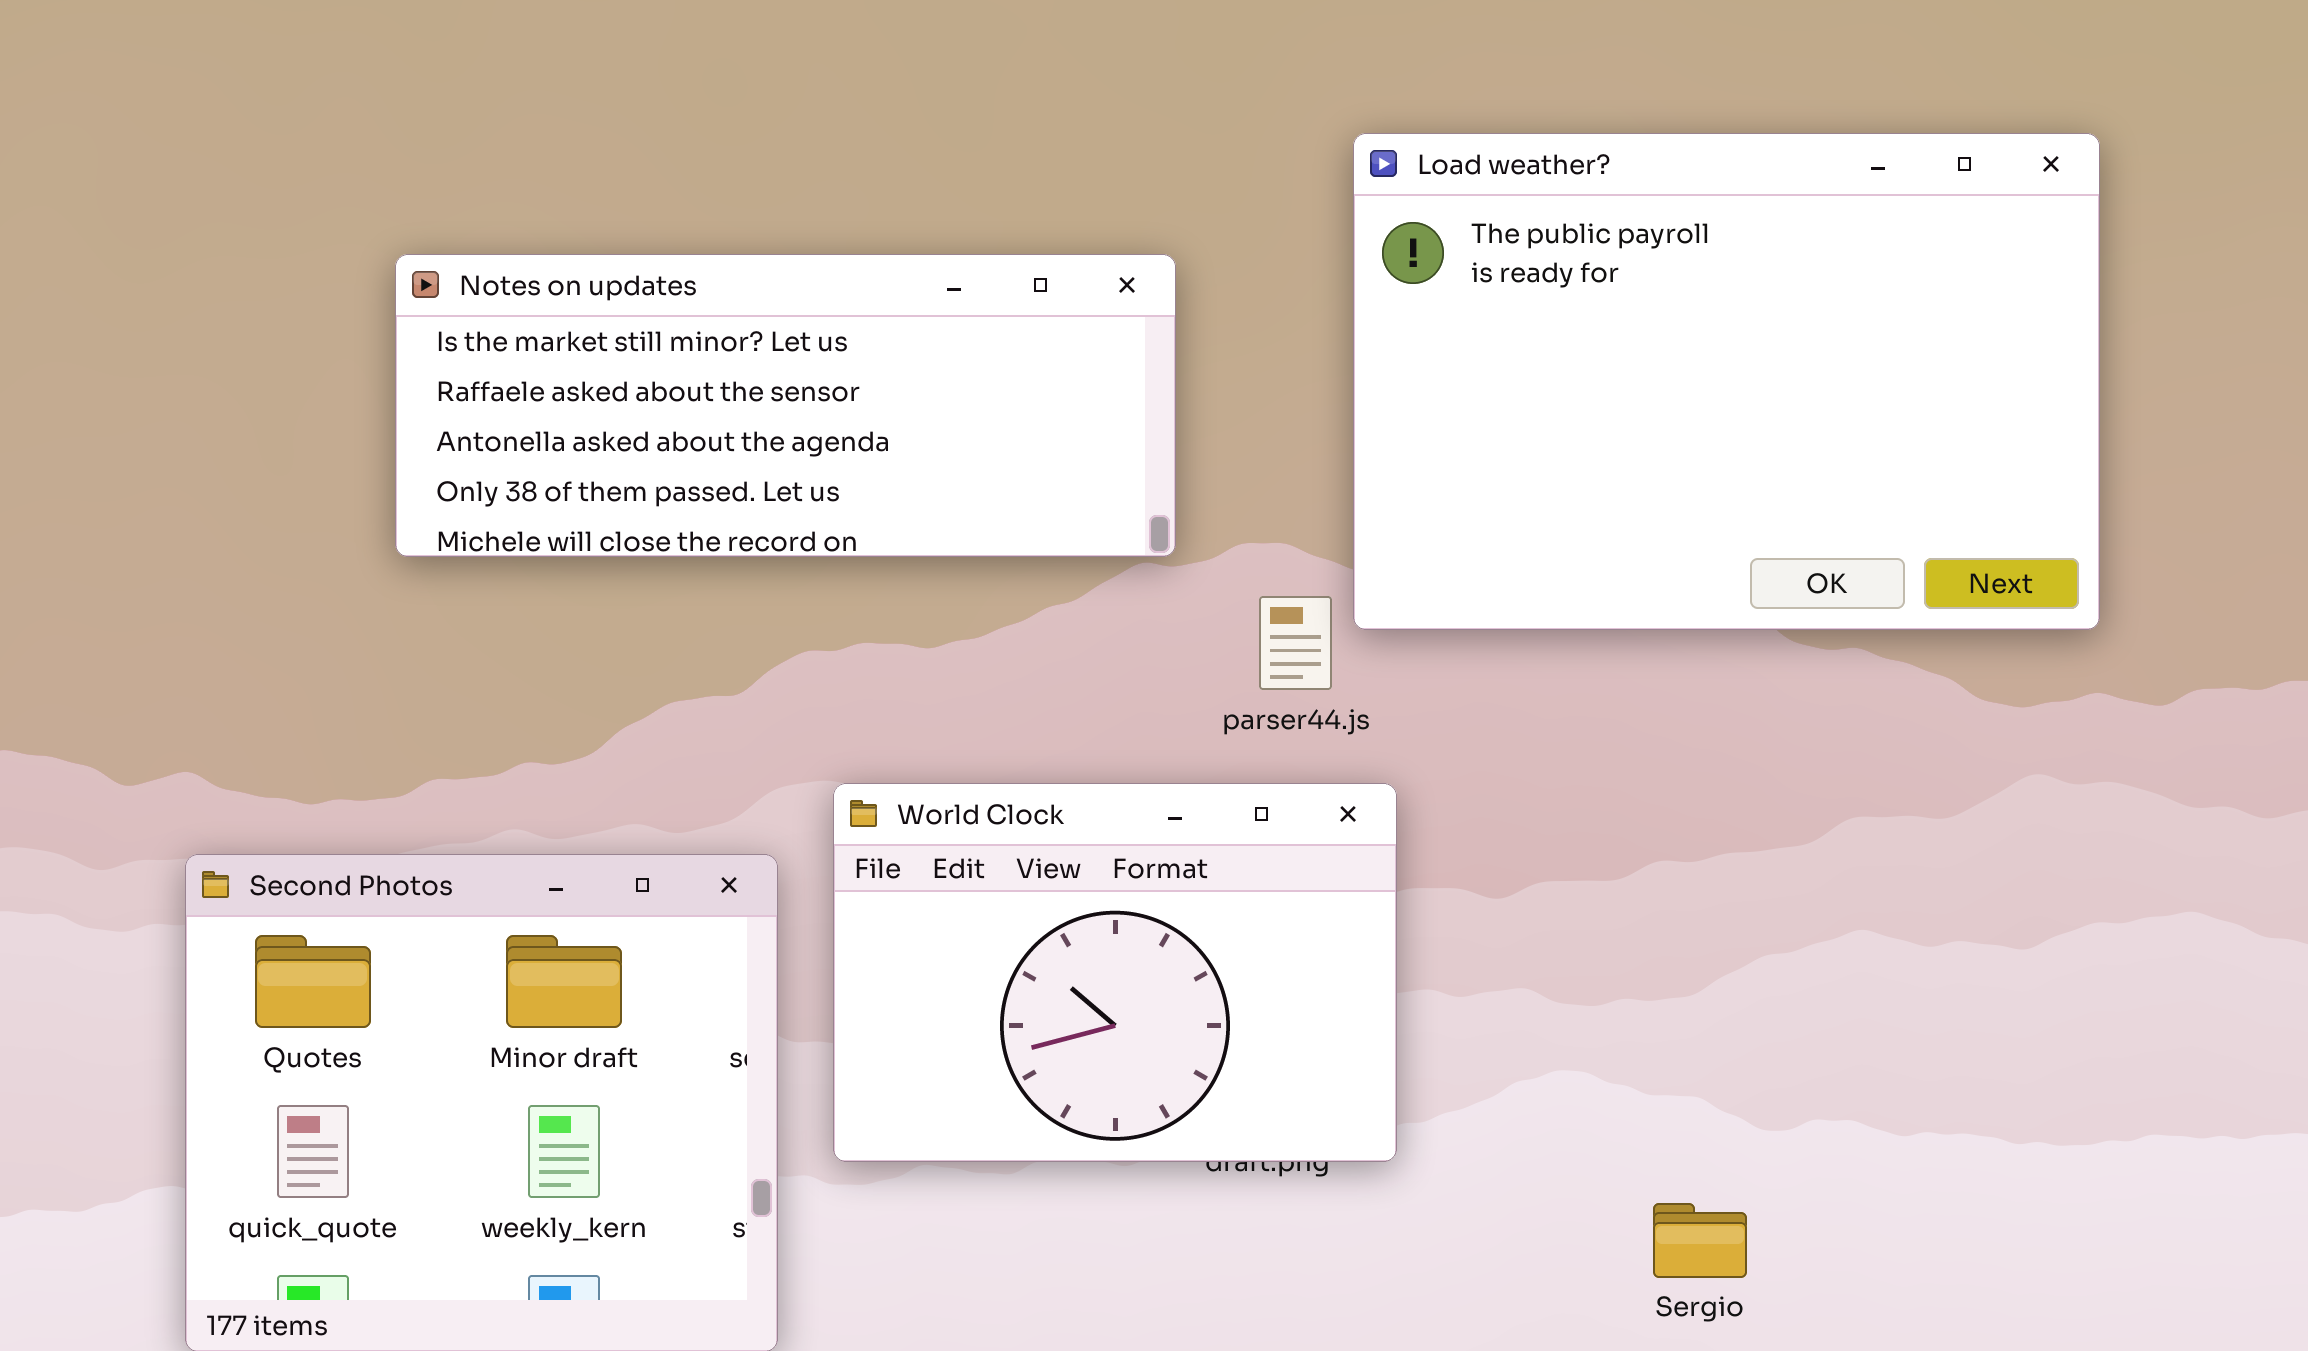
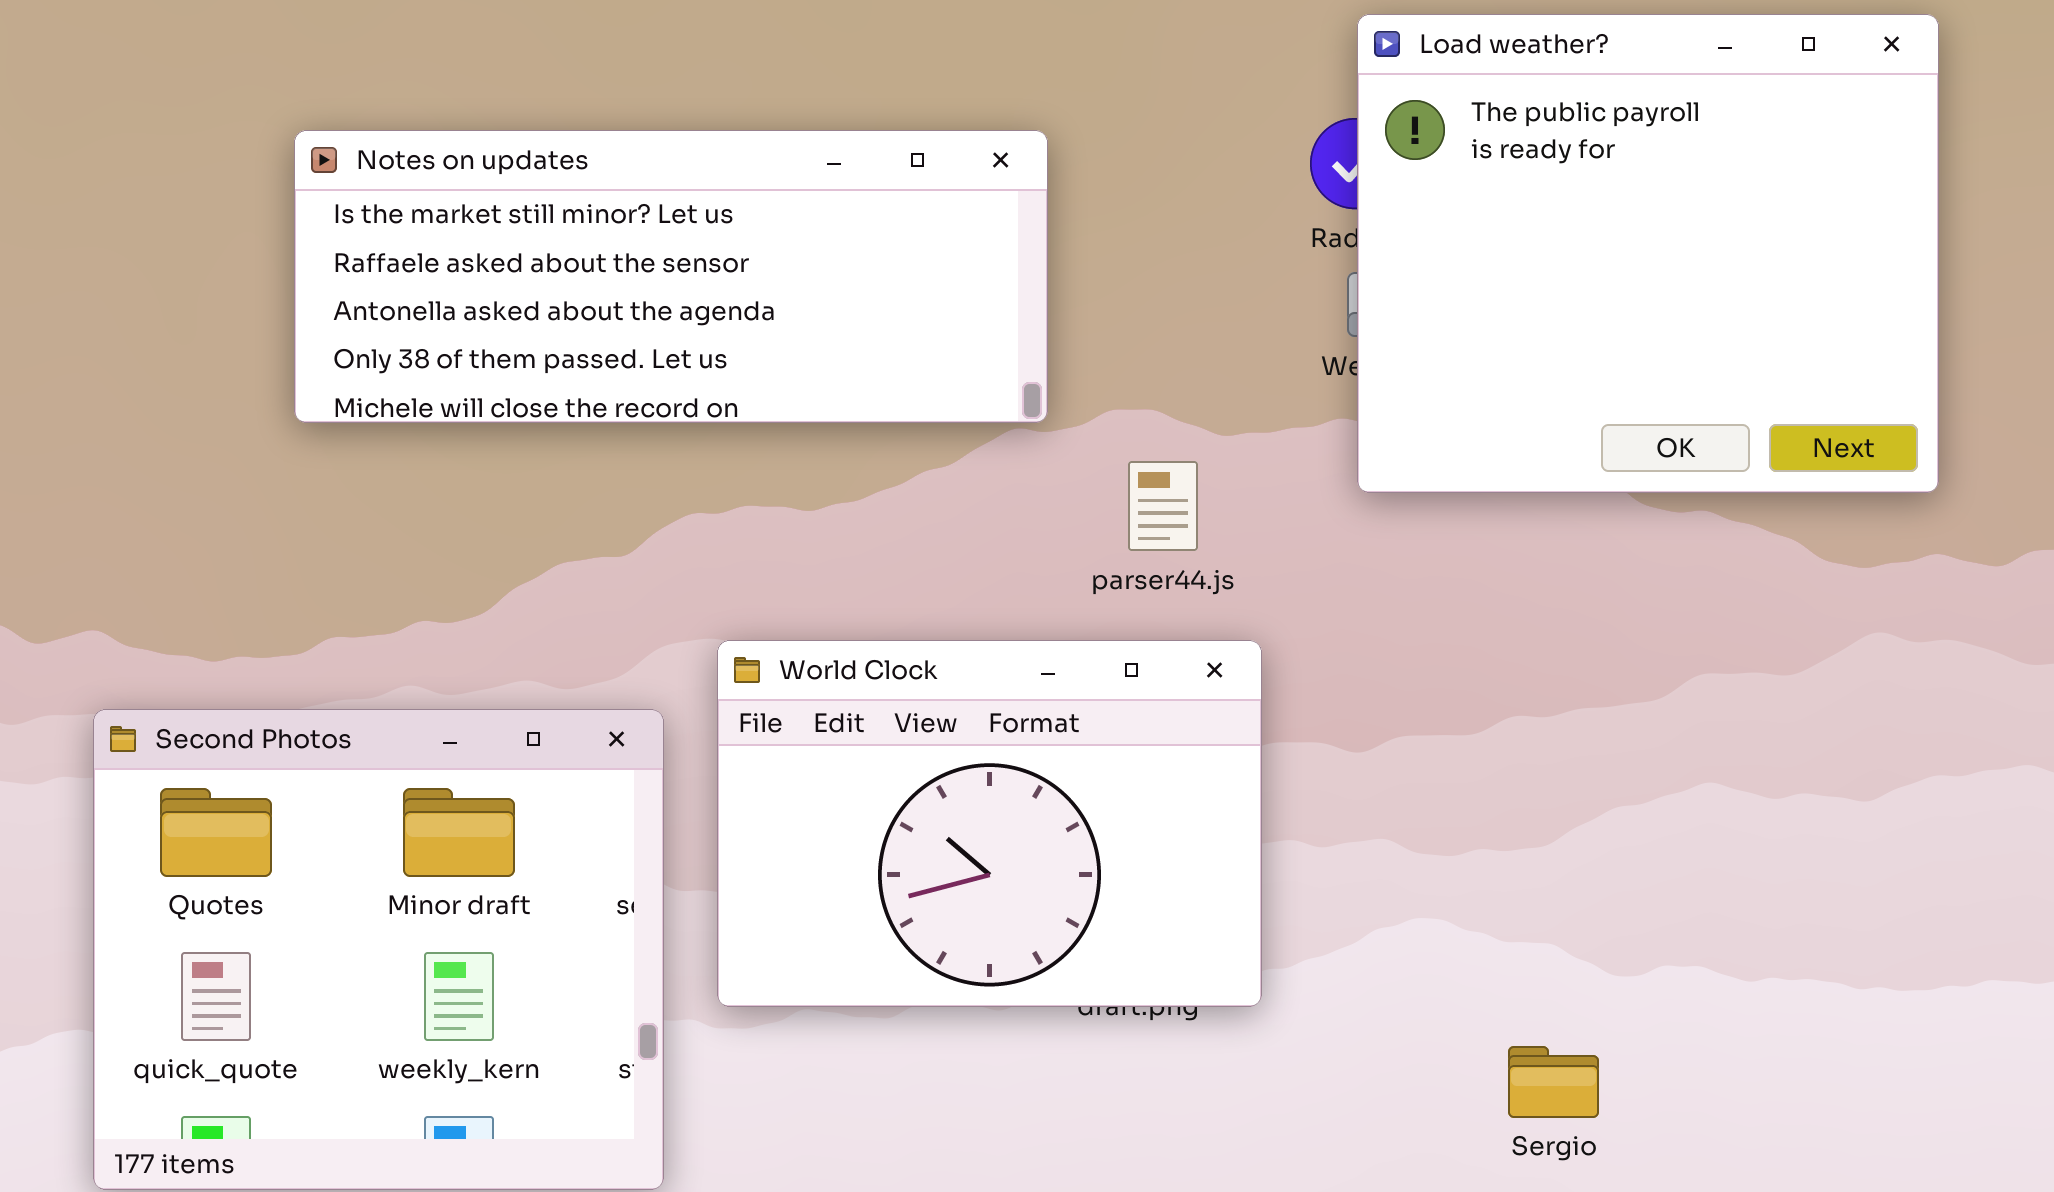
Load weather?: [1353,133,2100,630] -> [1357,14,1939,493], resized

